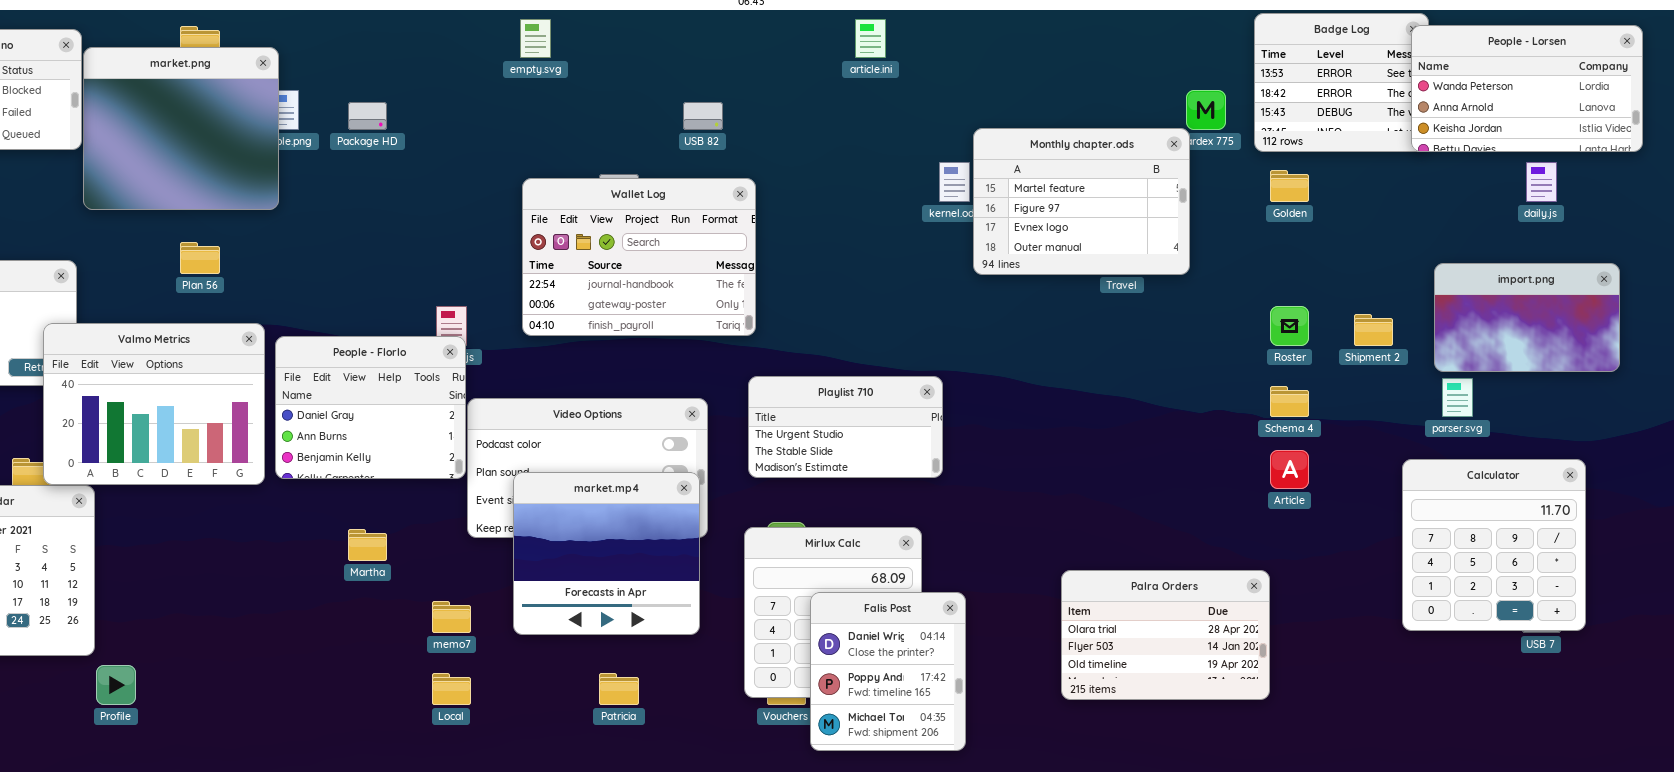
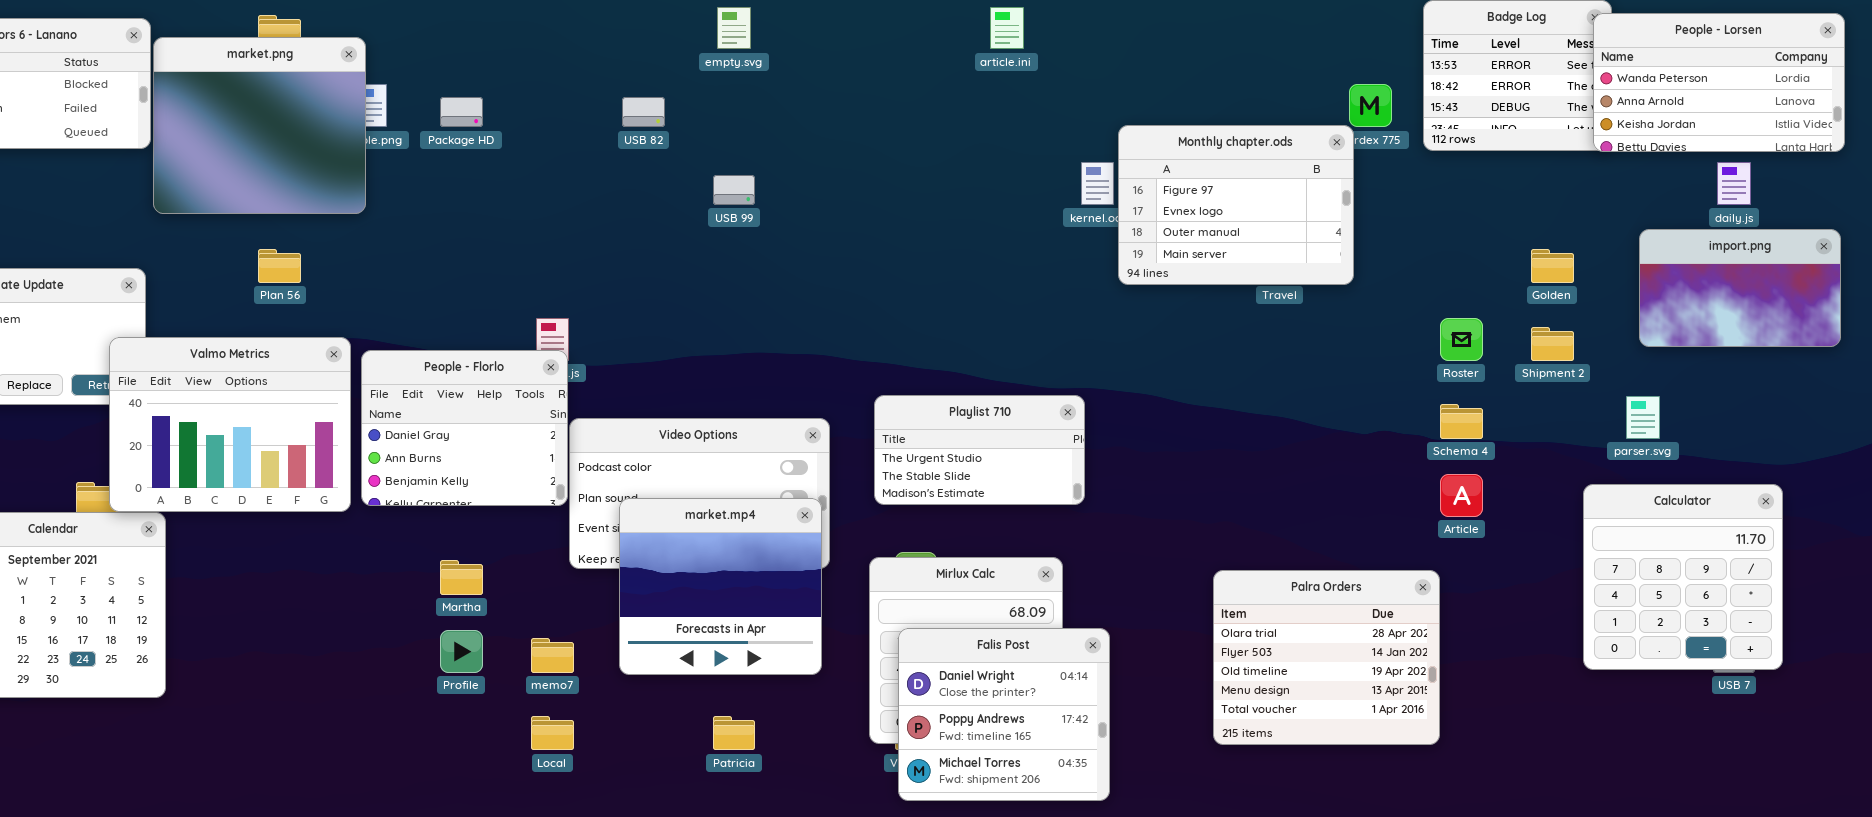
empty.svg: [520,19,551,58] -> [717,7,751,49], moved
USB 82: [683,102,723,130] -> [622,97,665,127], moved
Monthly chapter.ods: [973,128,1190,275] -> [1118,125,1354,285], scrolled down 1 row
Golden: [1270,170,1309,202] -> [1531,249,1574,283], moved
Wallet Log: [522,178,756,336] -> none, closed
import.png: [1434,263,1620,372] -> [1639,229,1841,347], moved
Palra Orders: [1061,570,1270,700] -> [1213,570,1440,745], resized
Falis Post: [810,592,966,751] -> [898,628,1110,801], resized
Profile: [96,665,136,705] -> [440,630,483,673], moved

